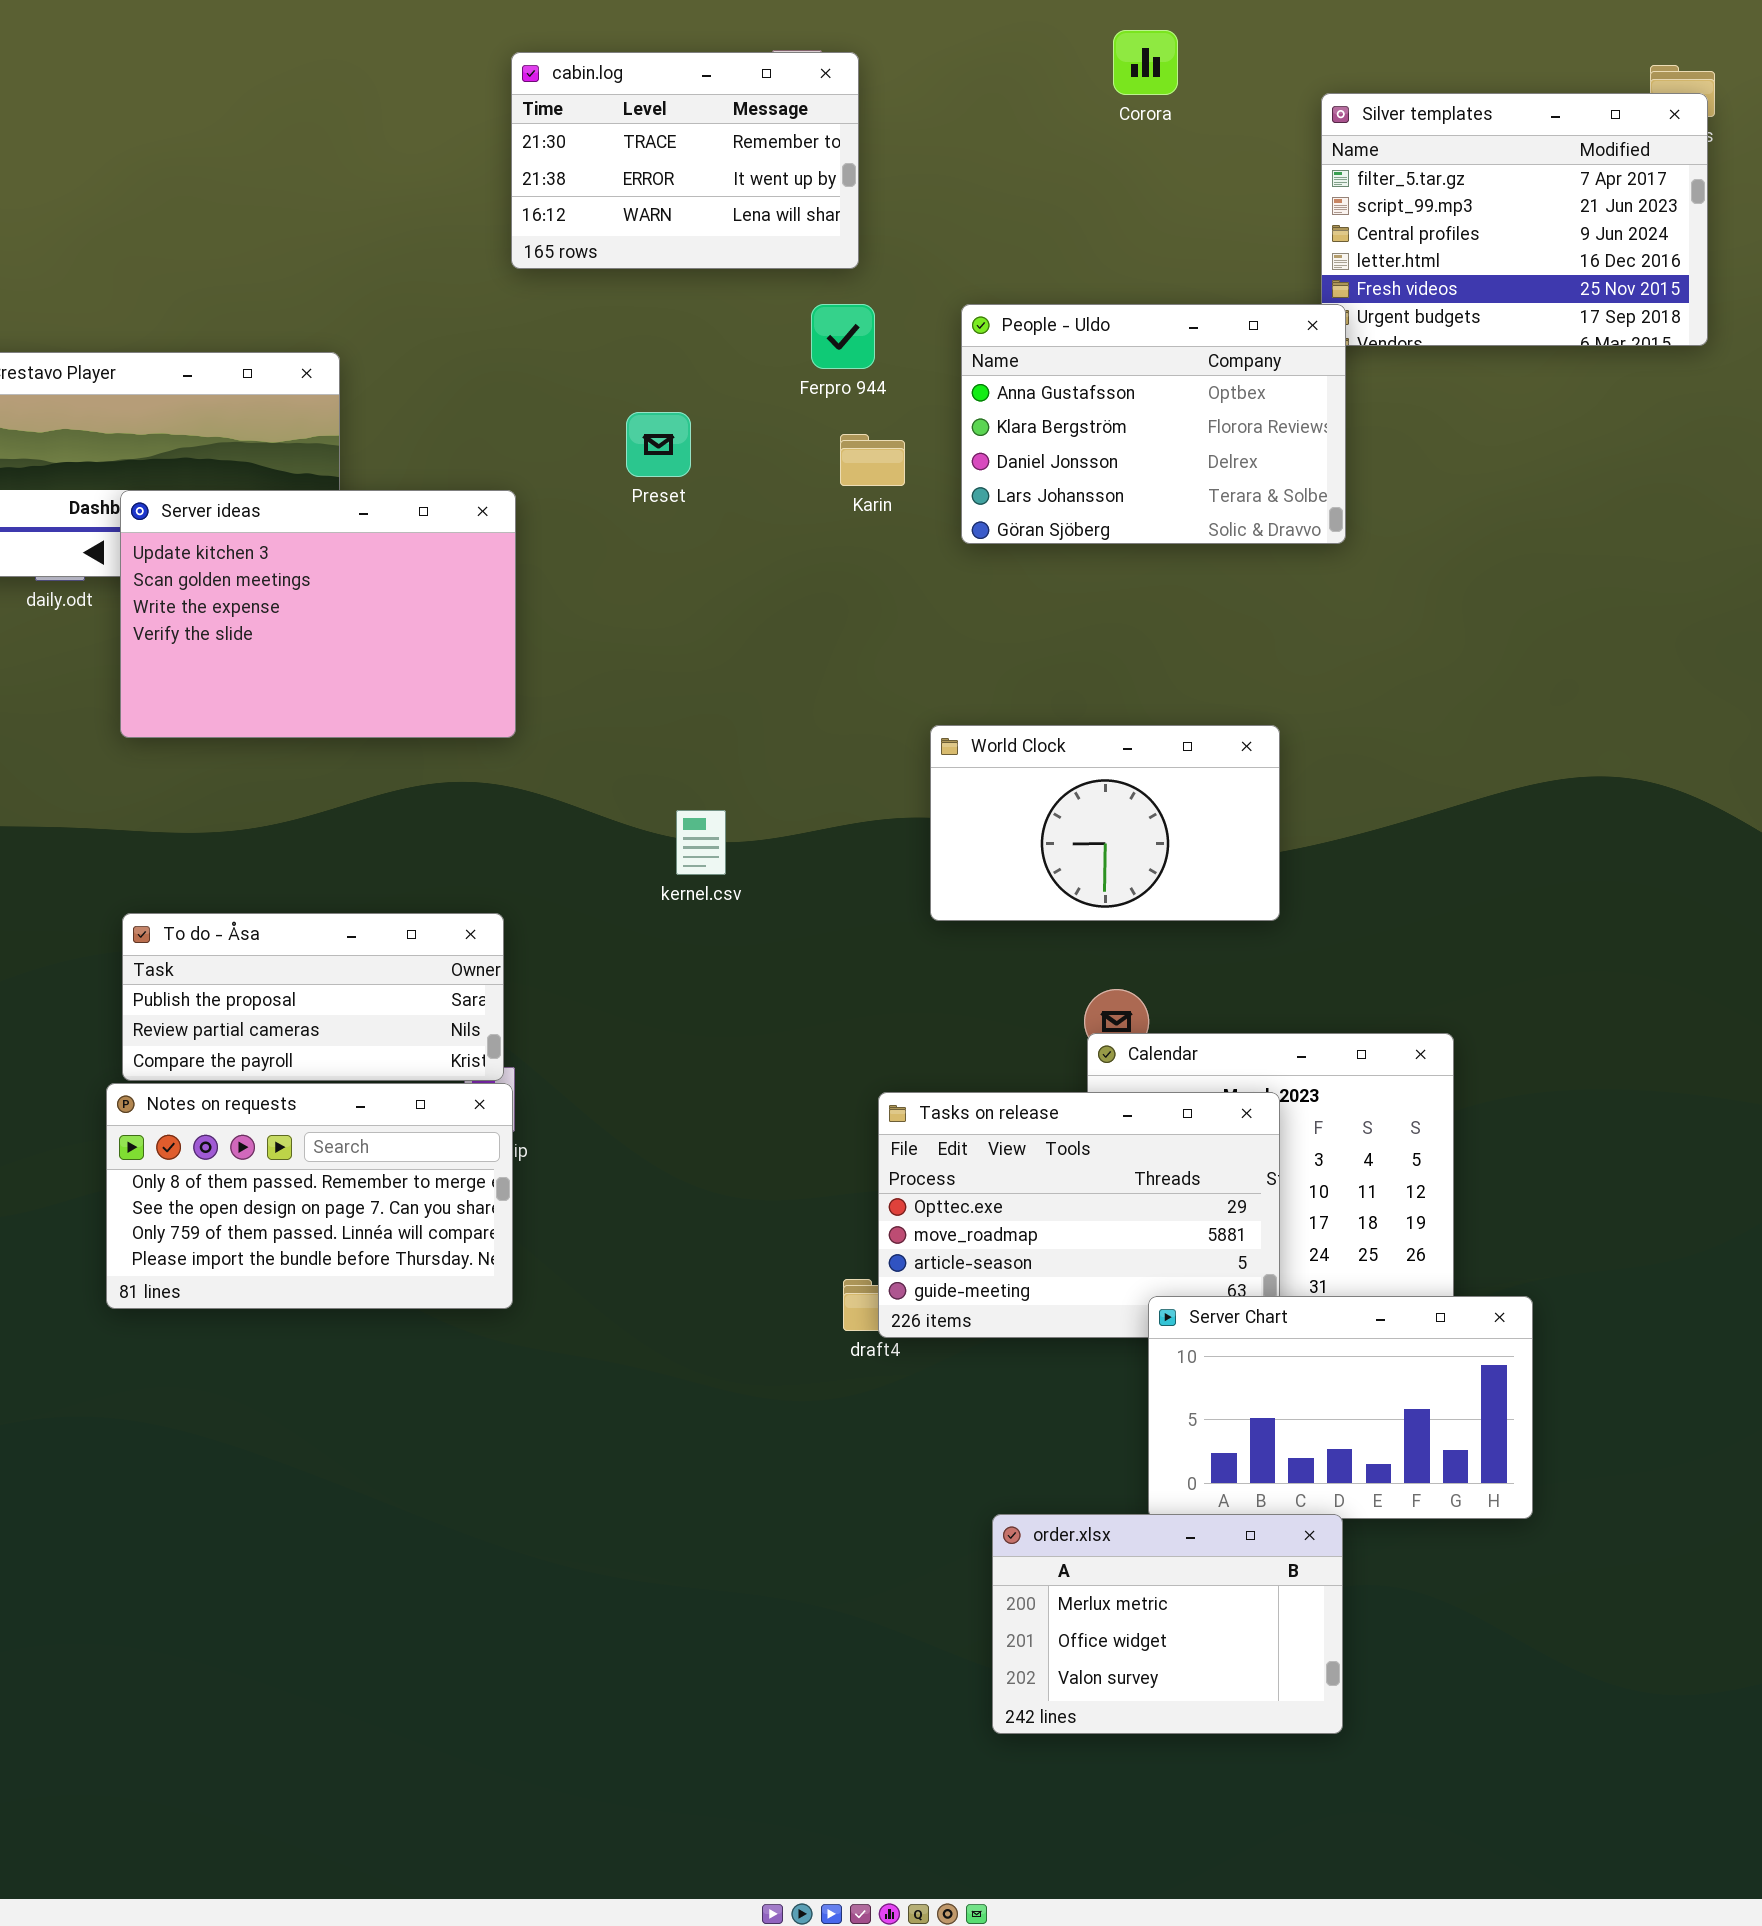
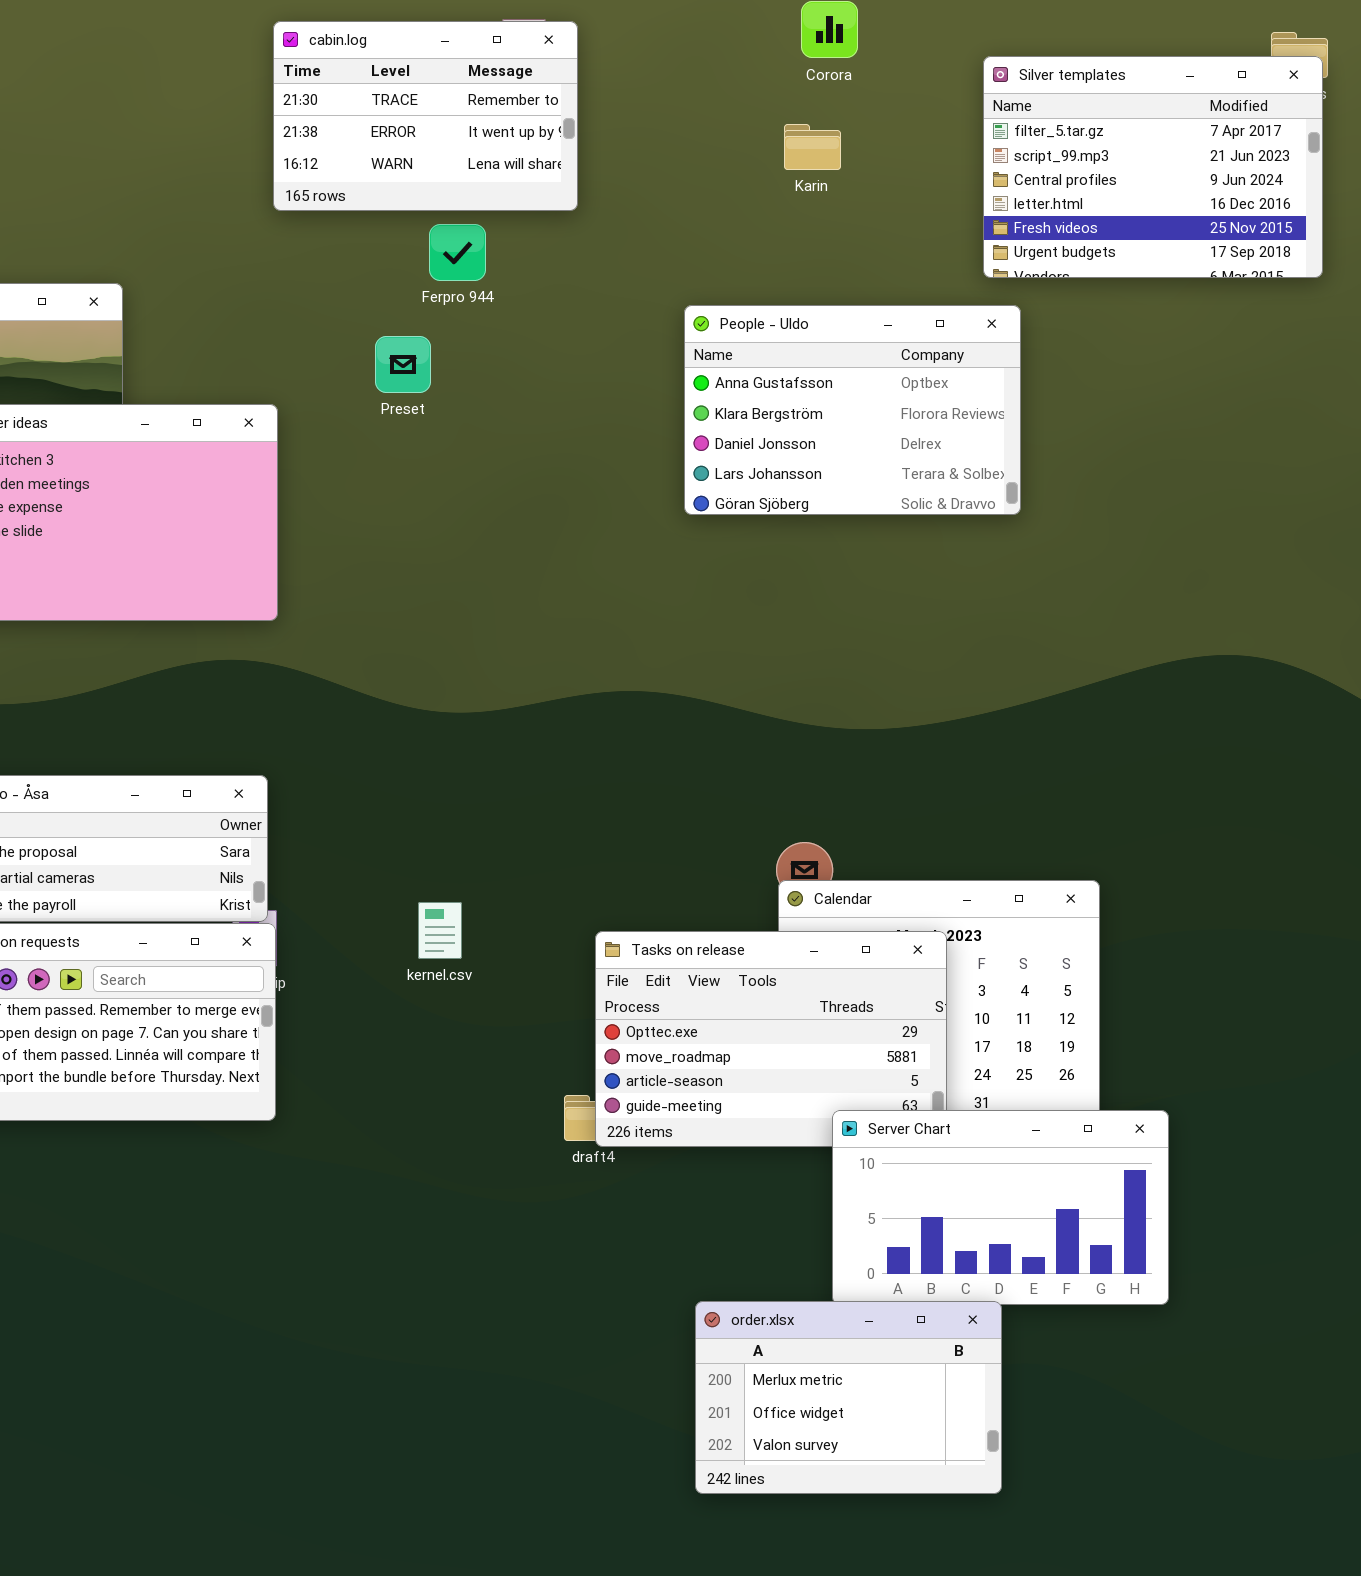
Ferpro 944: [811,304,875,369] -> [429,224,486,281], moved
People - Uldo: [961,304,1346,544] -> [684,305,1021,515], moved
Karin: [840,434,905,486] -> [784,124,841,170], moved
World Clock: [930,725,1280,921] -> none, closed
kernel.csv: [676,810,726,875] -> [418,902,462,959], moved

